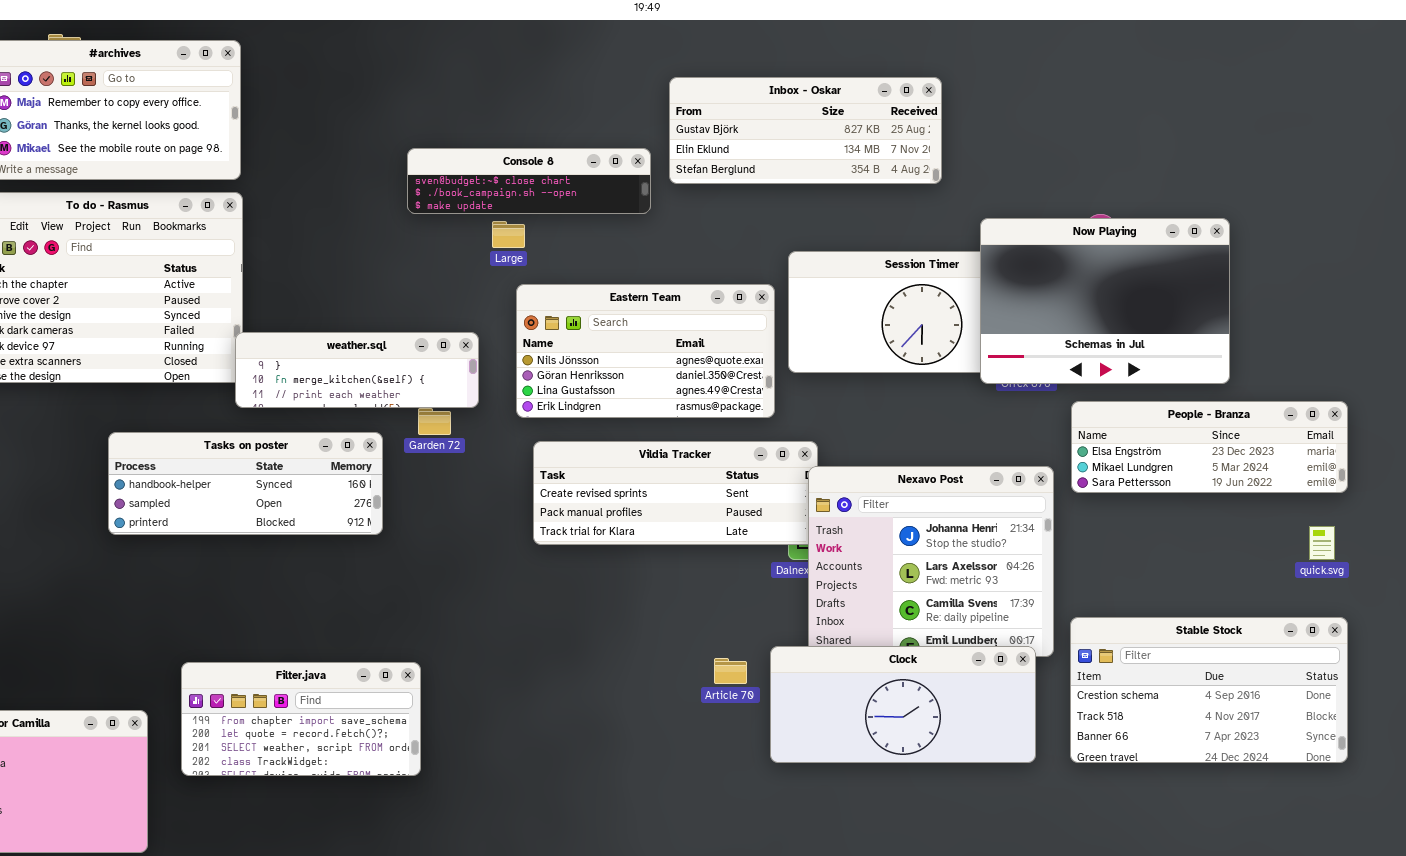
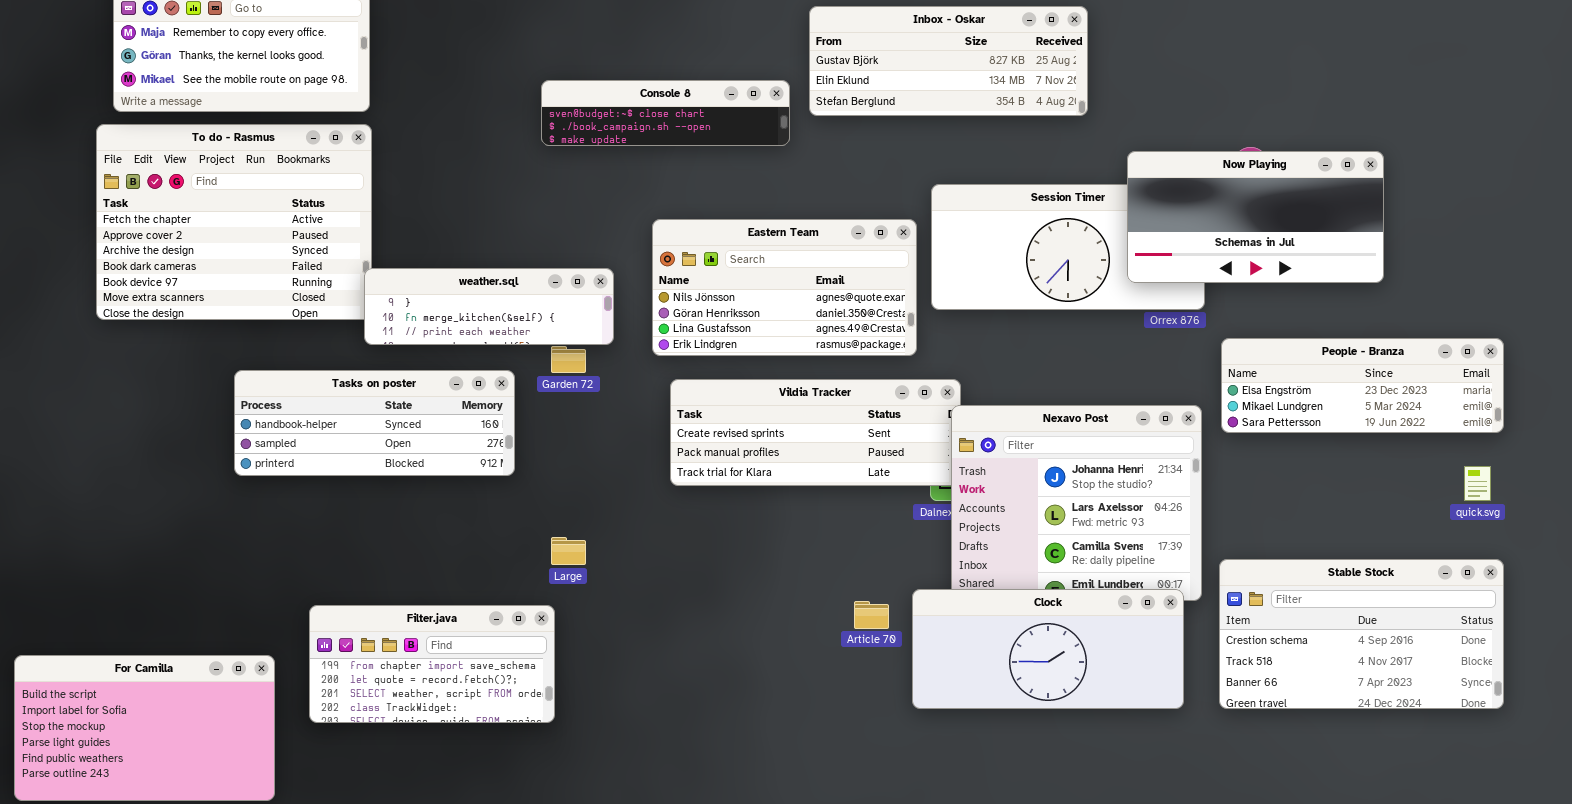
Now Playing: [980,218,1230,384] -> [1127,151,1384,283], resized
Large: [492,221,525,248] -> [551,537,586,565], moved

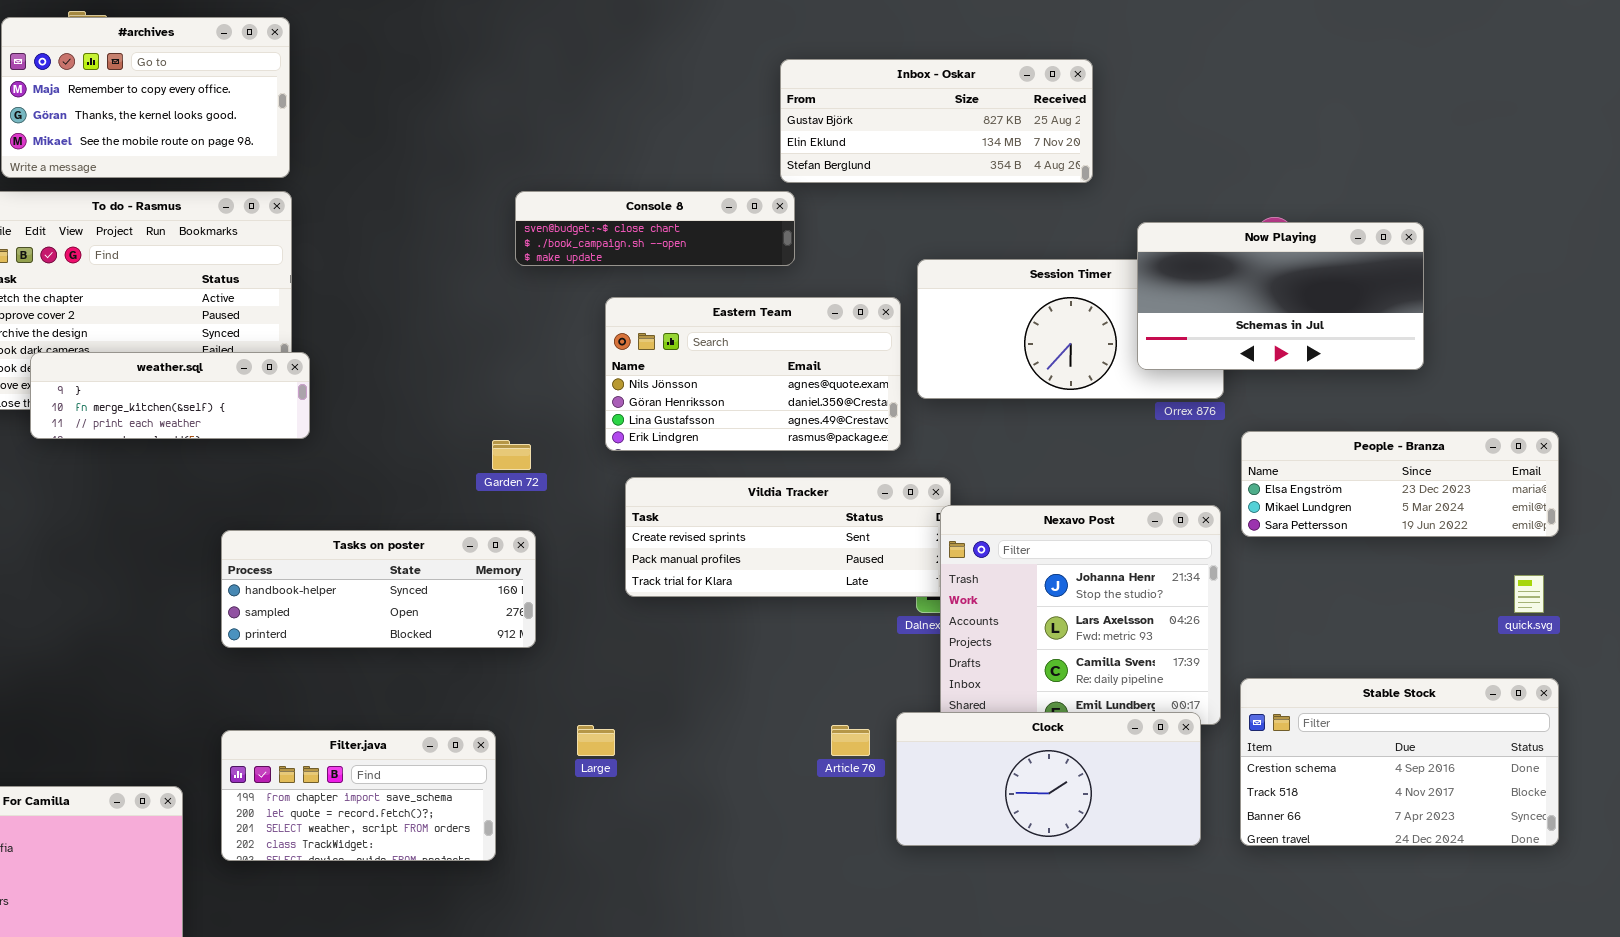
Console 8: [541,80,790,146] -> [515,191,795,266], moved
weather.sql: [364,268,614,345] -> [30,352,310,439], moved
Tasks on poster: [234,370,515,476] -> [221,530,536,648], moved
Large: [551,537,586,565] -> [577,725,615,756], moved

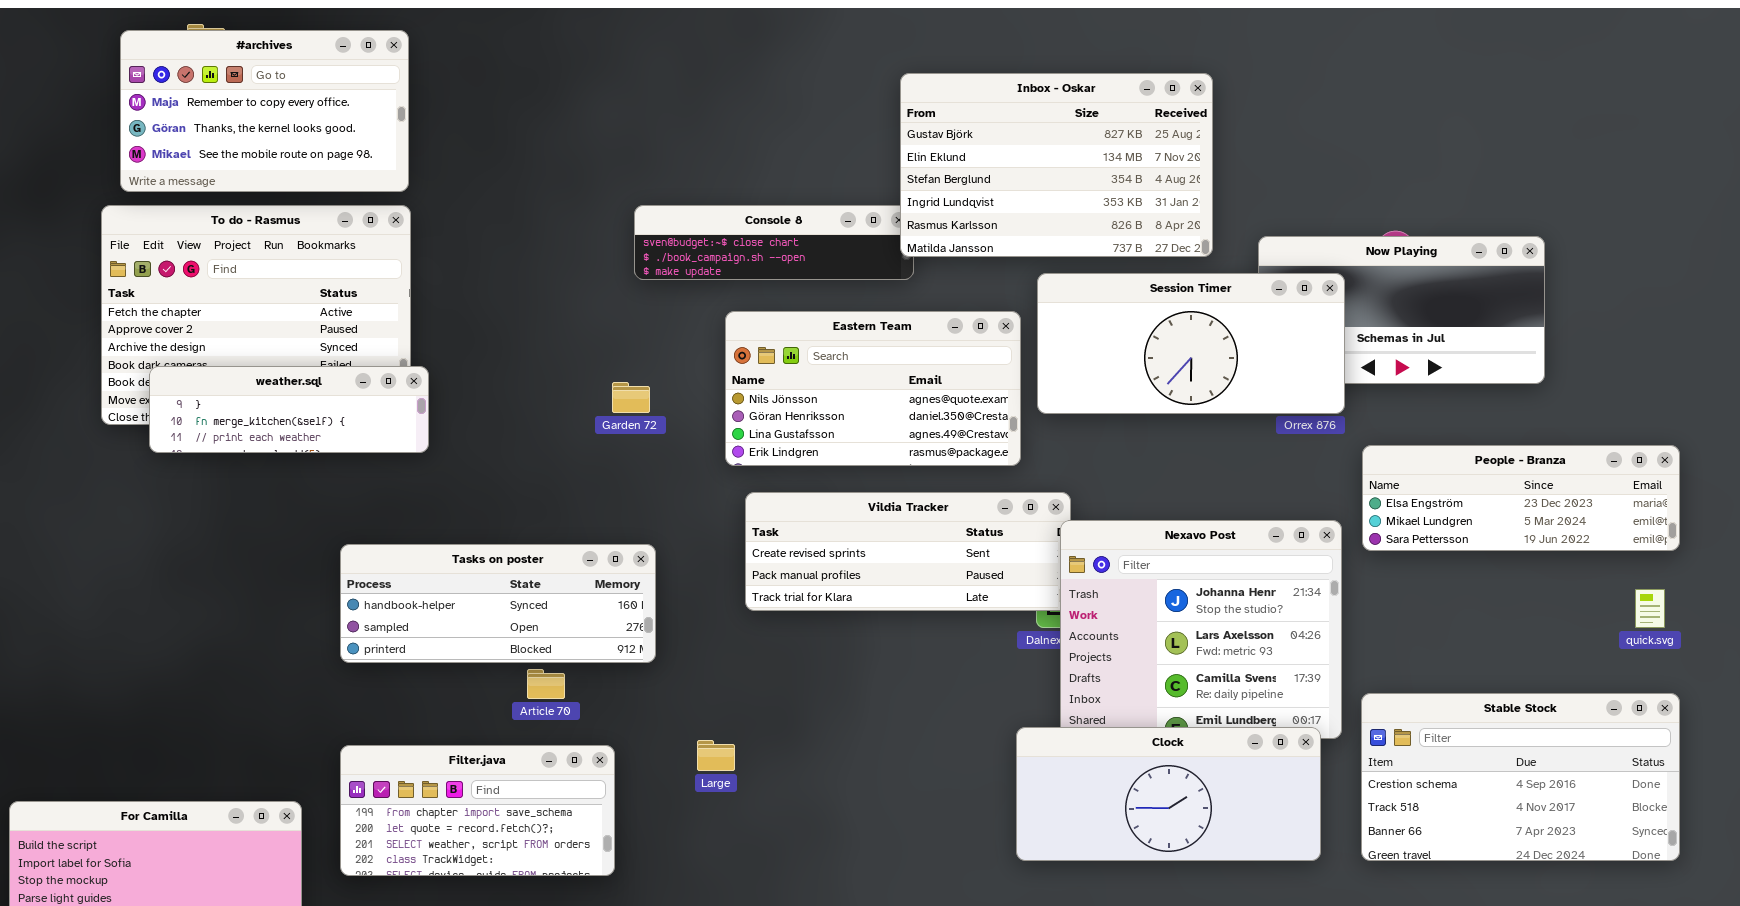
Inbox - Oskar: [780,59,1093,183] -> [900,73,1213,257], resized
Session Timer: [917,259,1224,399] -> [1037,273,1345,414], raised
Garden 72: [492,440,531,470] -> [612,382,650,413], moved
Article 70: [831,725,870,756] -> [527,669,565,699], moved

